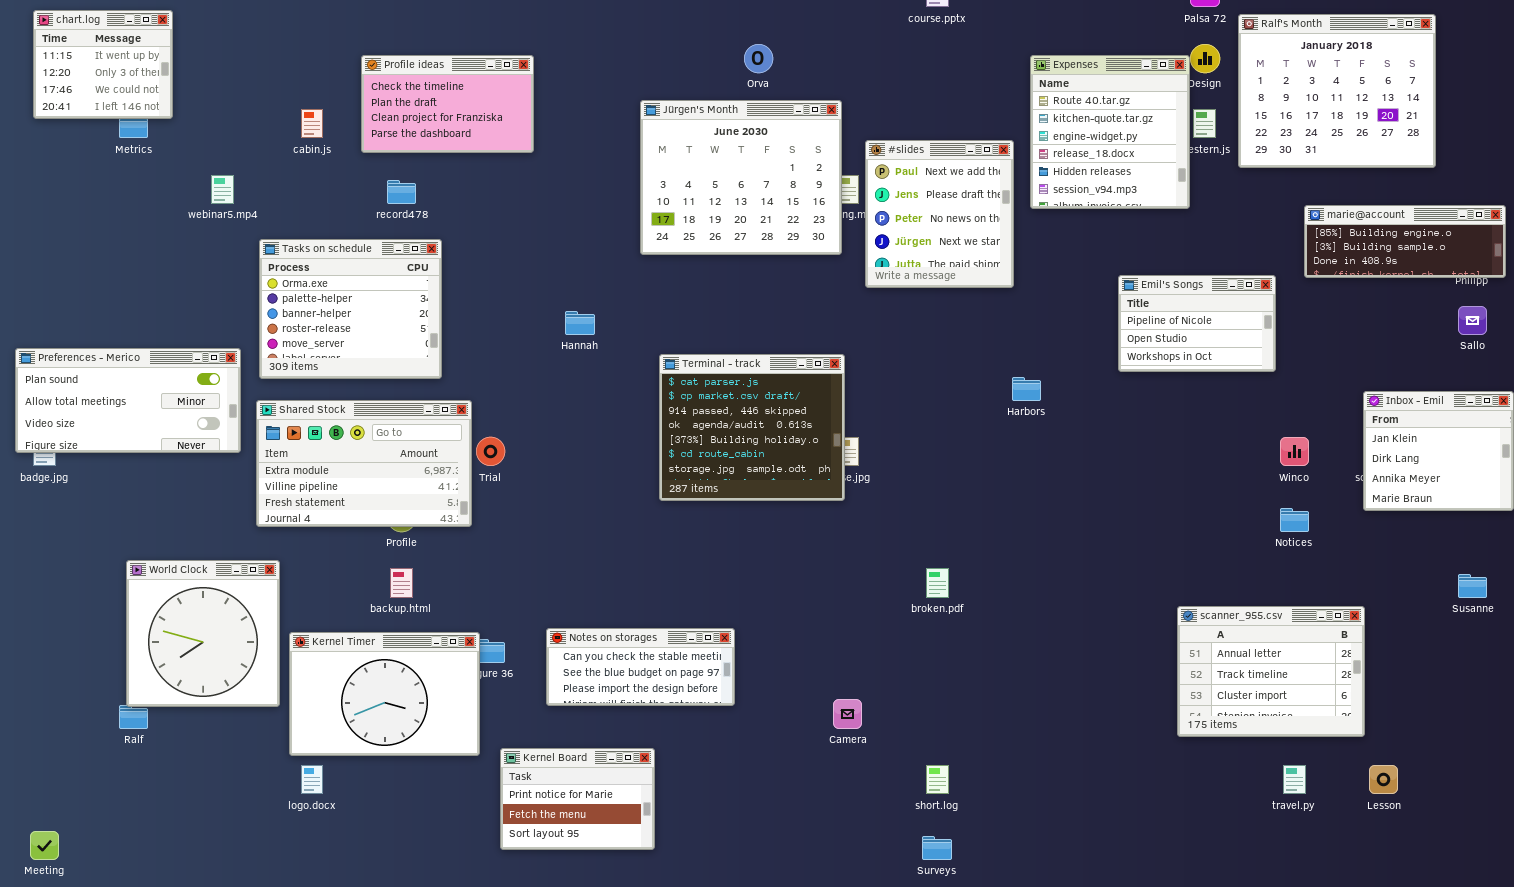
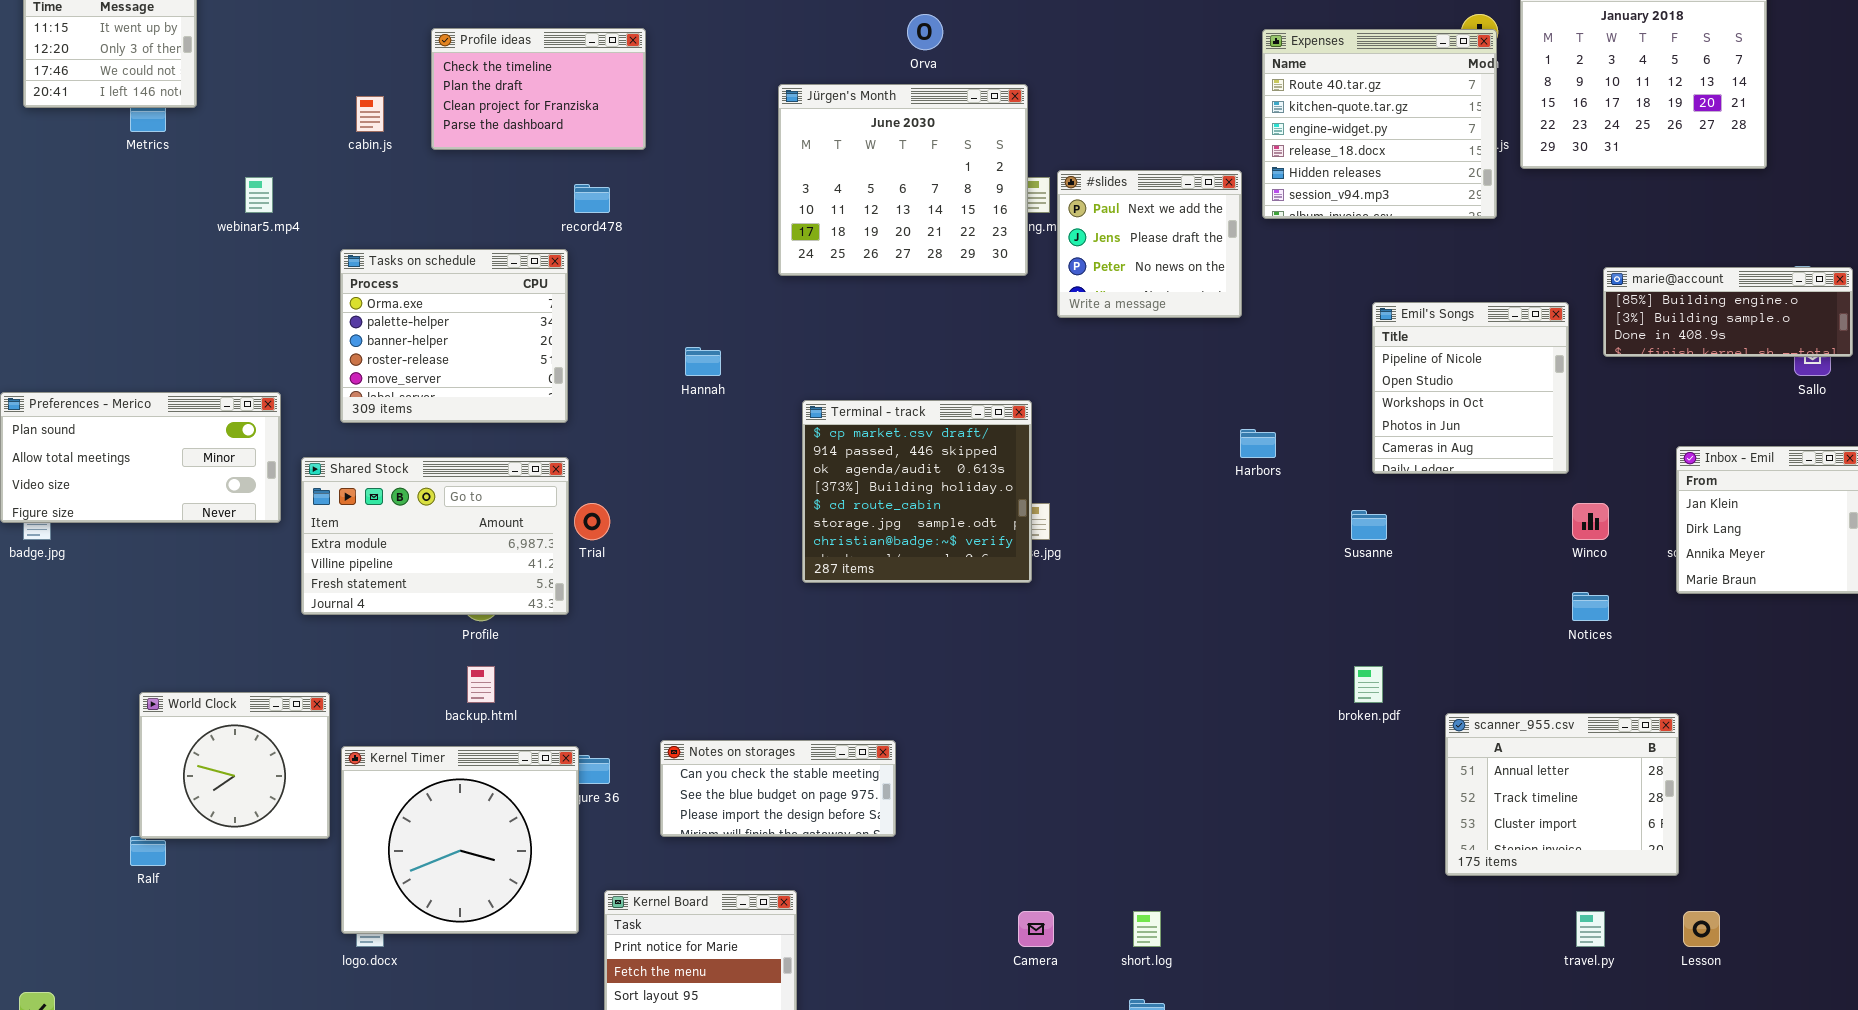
Expenses: [1030,55,1190,209] -> [1262,29,1497,219], resized
#slides: [865,140,1014,288] -> [1057,170,1242,318], resized
record478: [387,180,416,204] -> [574,184,610,213], moved
marie@account: [1304,205,1506,278] -> [1603,267,1853,357], moved
Tasks on schedule: [259,239,442,379] -> [340,249,568,423], moved
Emil's Songs: [1118,275,1276,372] -> [1372,302,1569,474], resized
Terminal - track: [659,354,845,501] -> [802,400,1032,583], scrolled down 1 row
World Clock: [126,560,280,707] -> [139,692,330,839], resized
broken.pdf: [926,568,949,598] -> [1354,666,1383,703], moved
Susanne: [1458,574,1487,598] -> [1351,510,1387,540], moved
Kernel Timer: [289,632,480,756] -> [341,746,579,934], resized
Camera: [833,699,862,729] -> [1018,911,1054,947], moved

